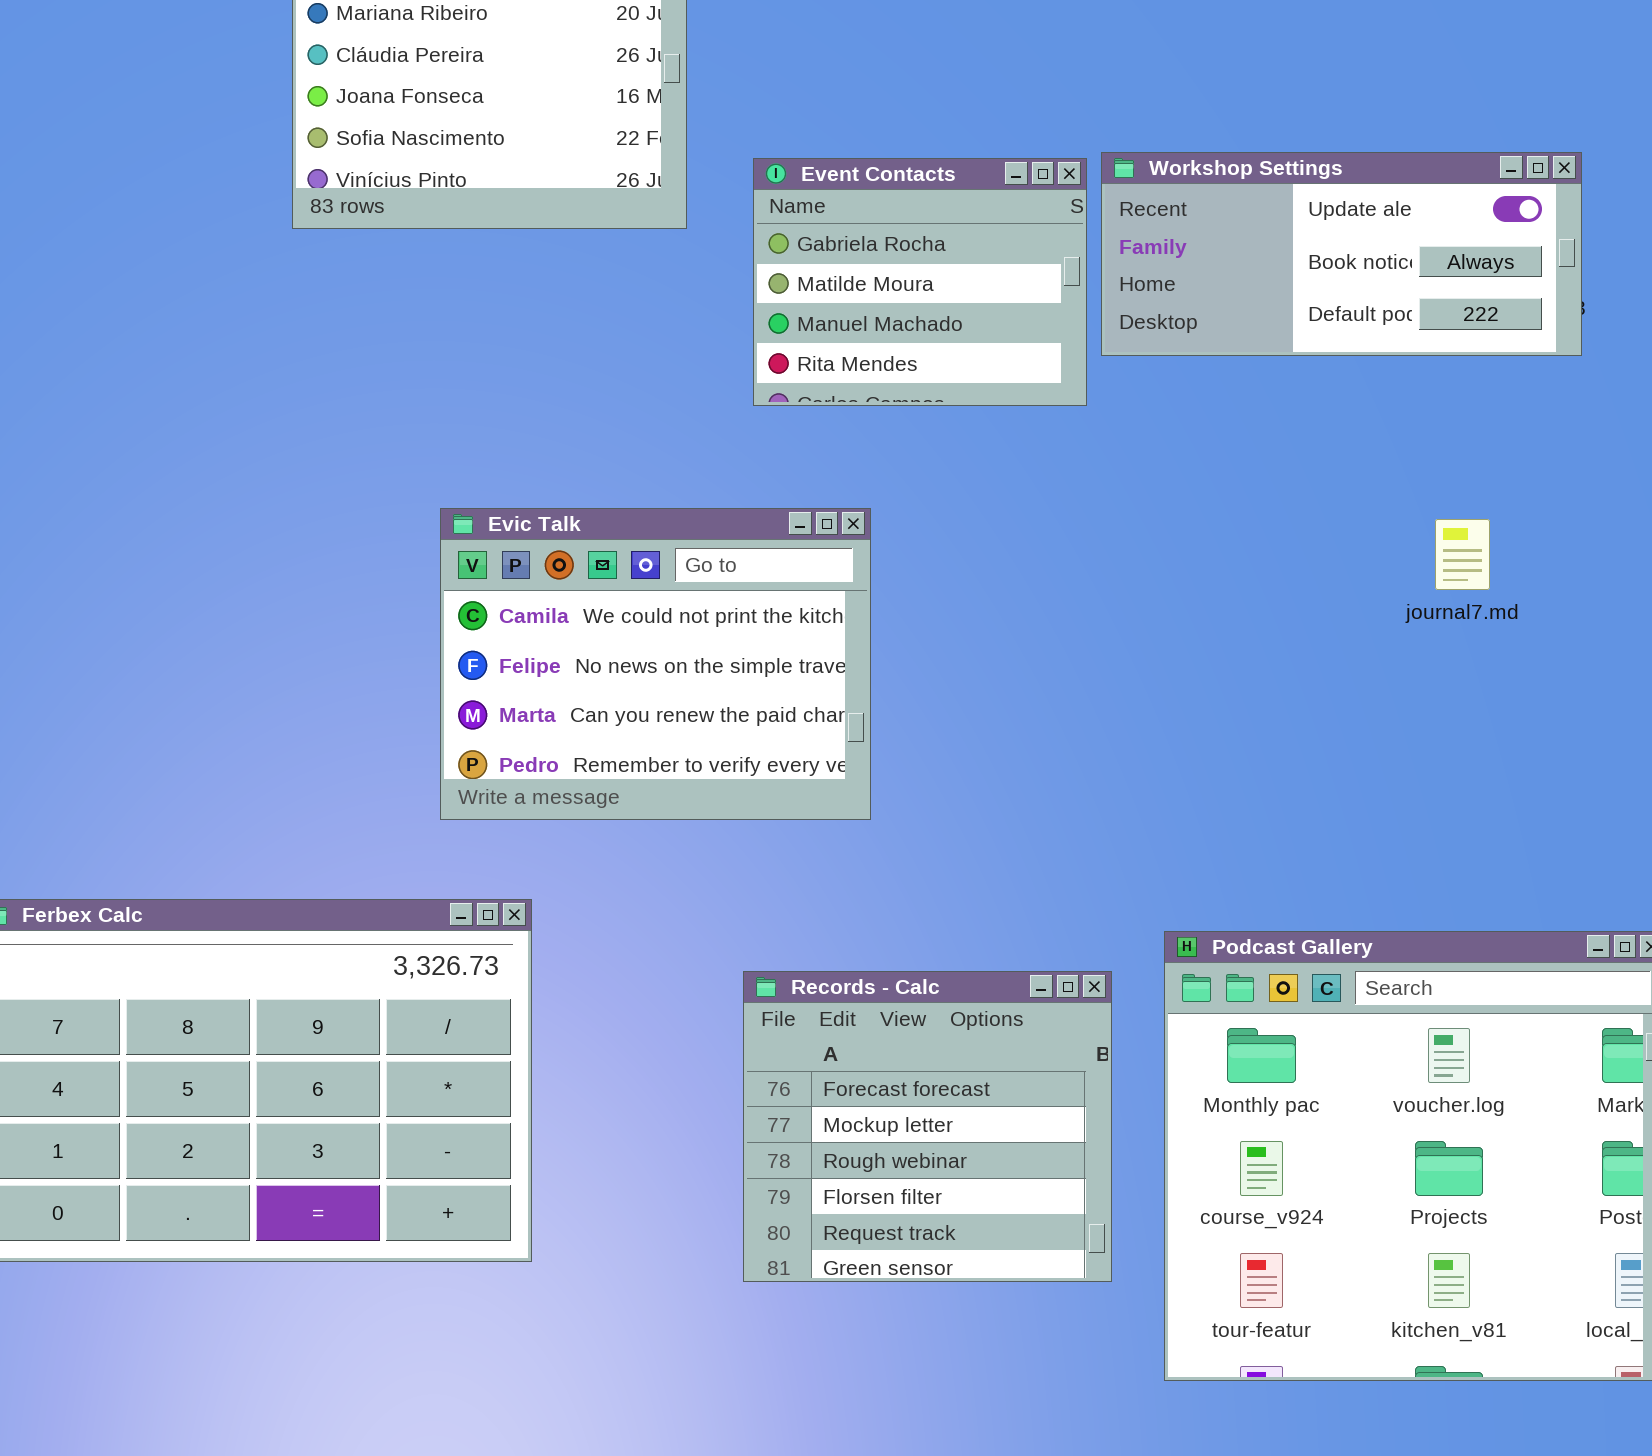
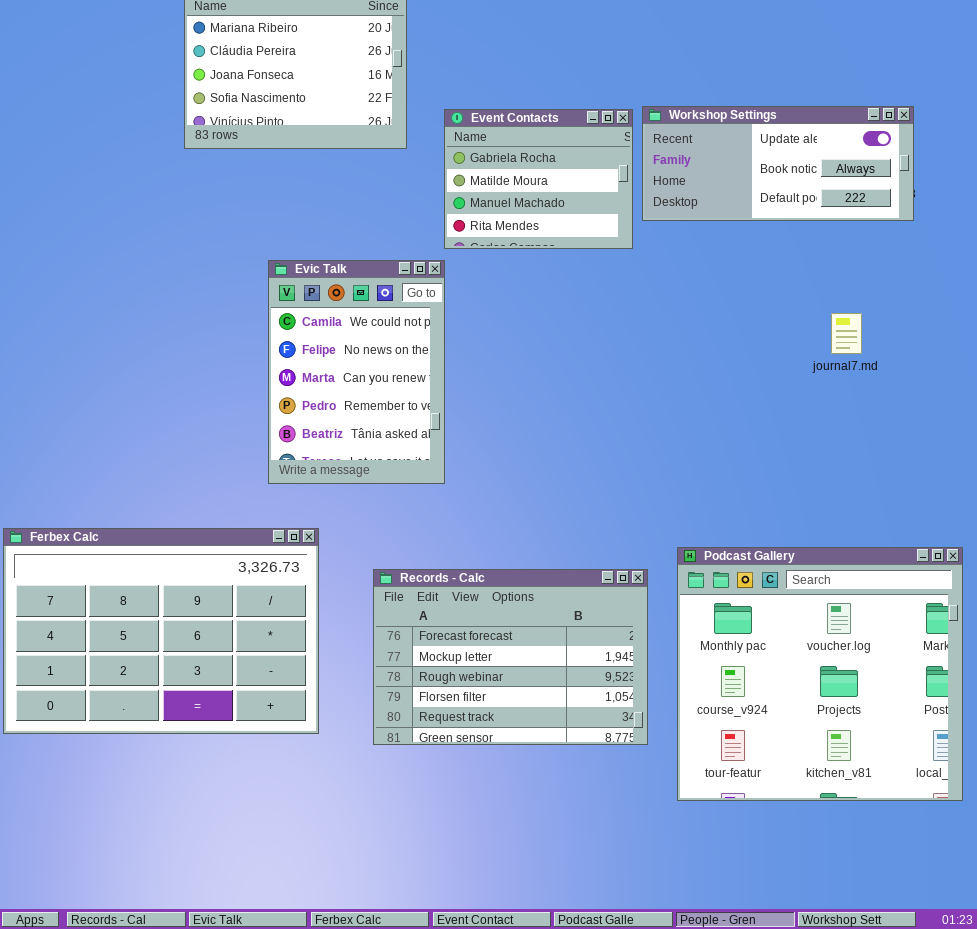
Evic Talk: [440,508,871,820] -> [268,260,445,484], resized
Records - Calc: [743,971,1112,1282] -> [373,569,648,745], resized

